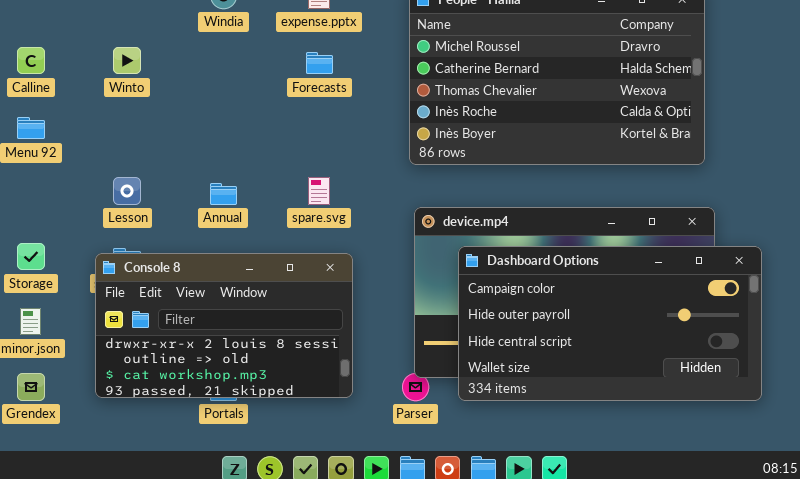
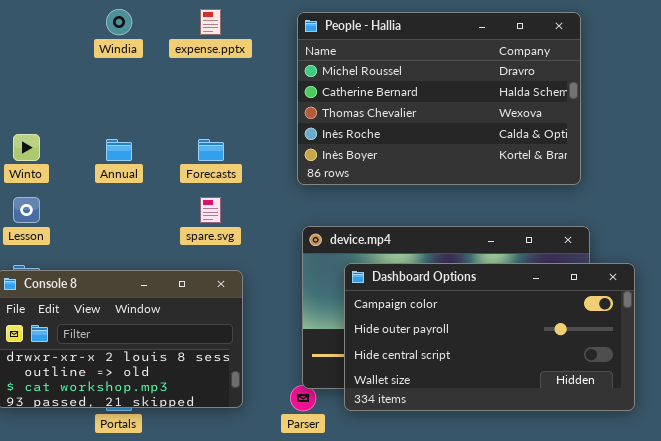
Winto: [113,47,141,74] -> [13,134,40,161], moved
Forecasts: [306,52,333,74] -> [198,139,224,161], moved
Annual: [210,183,237,205] -> [106,139,132,161], moved

